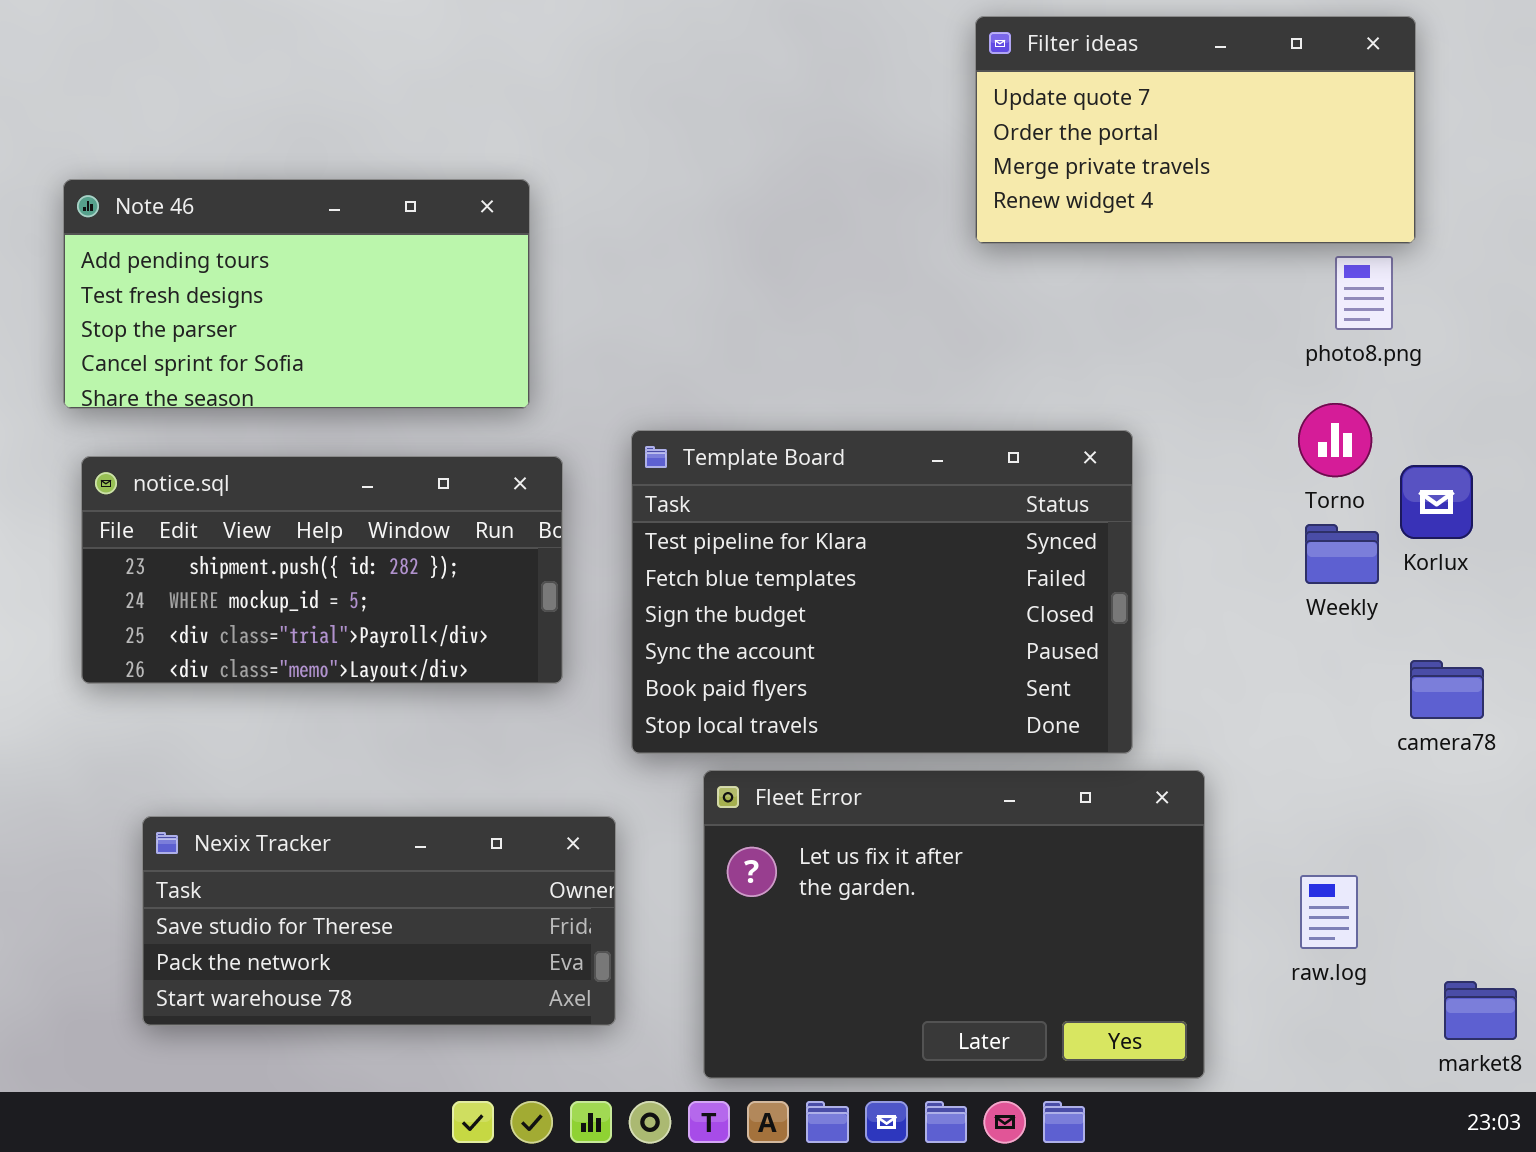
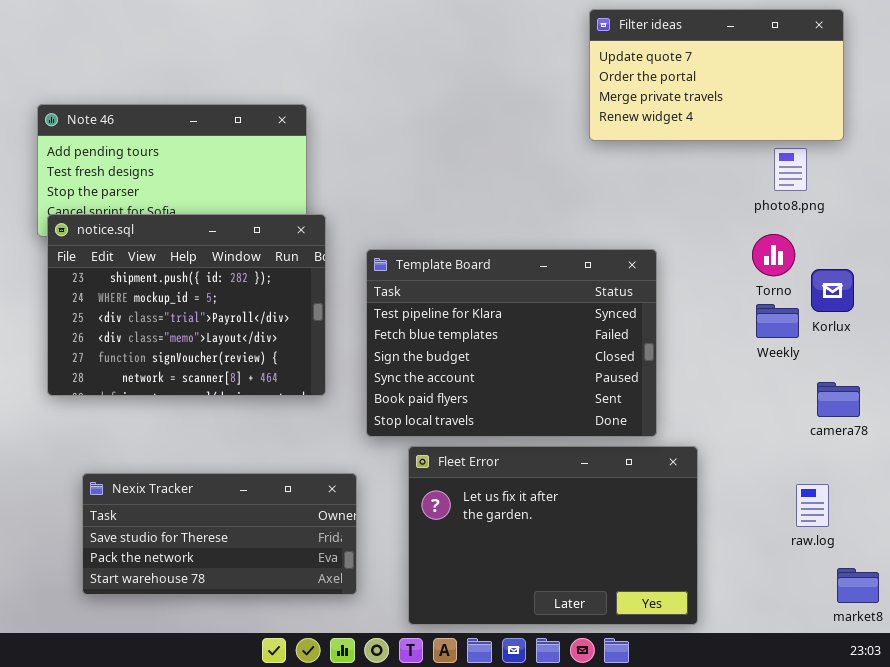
Filter ideas: [975,16,1416,244] -> [589,9,844,141], moved
notice.sql: [81,456,563,684] -> [47,214,326,396], resized
raw.log: [1300,875,1358,949] -> [796,484,829,527], moved

